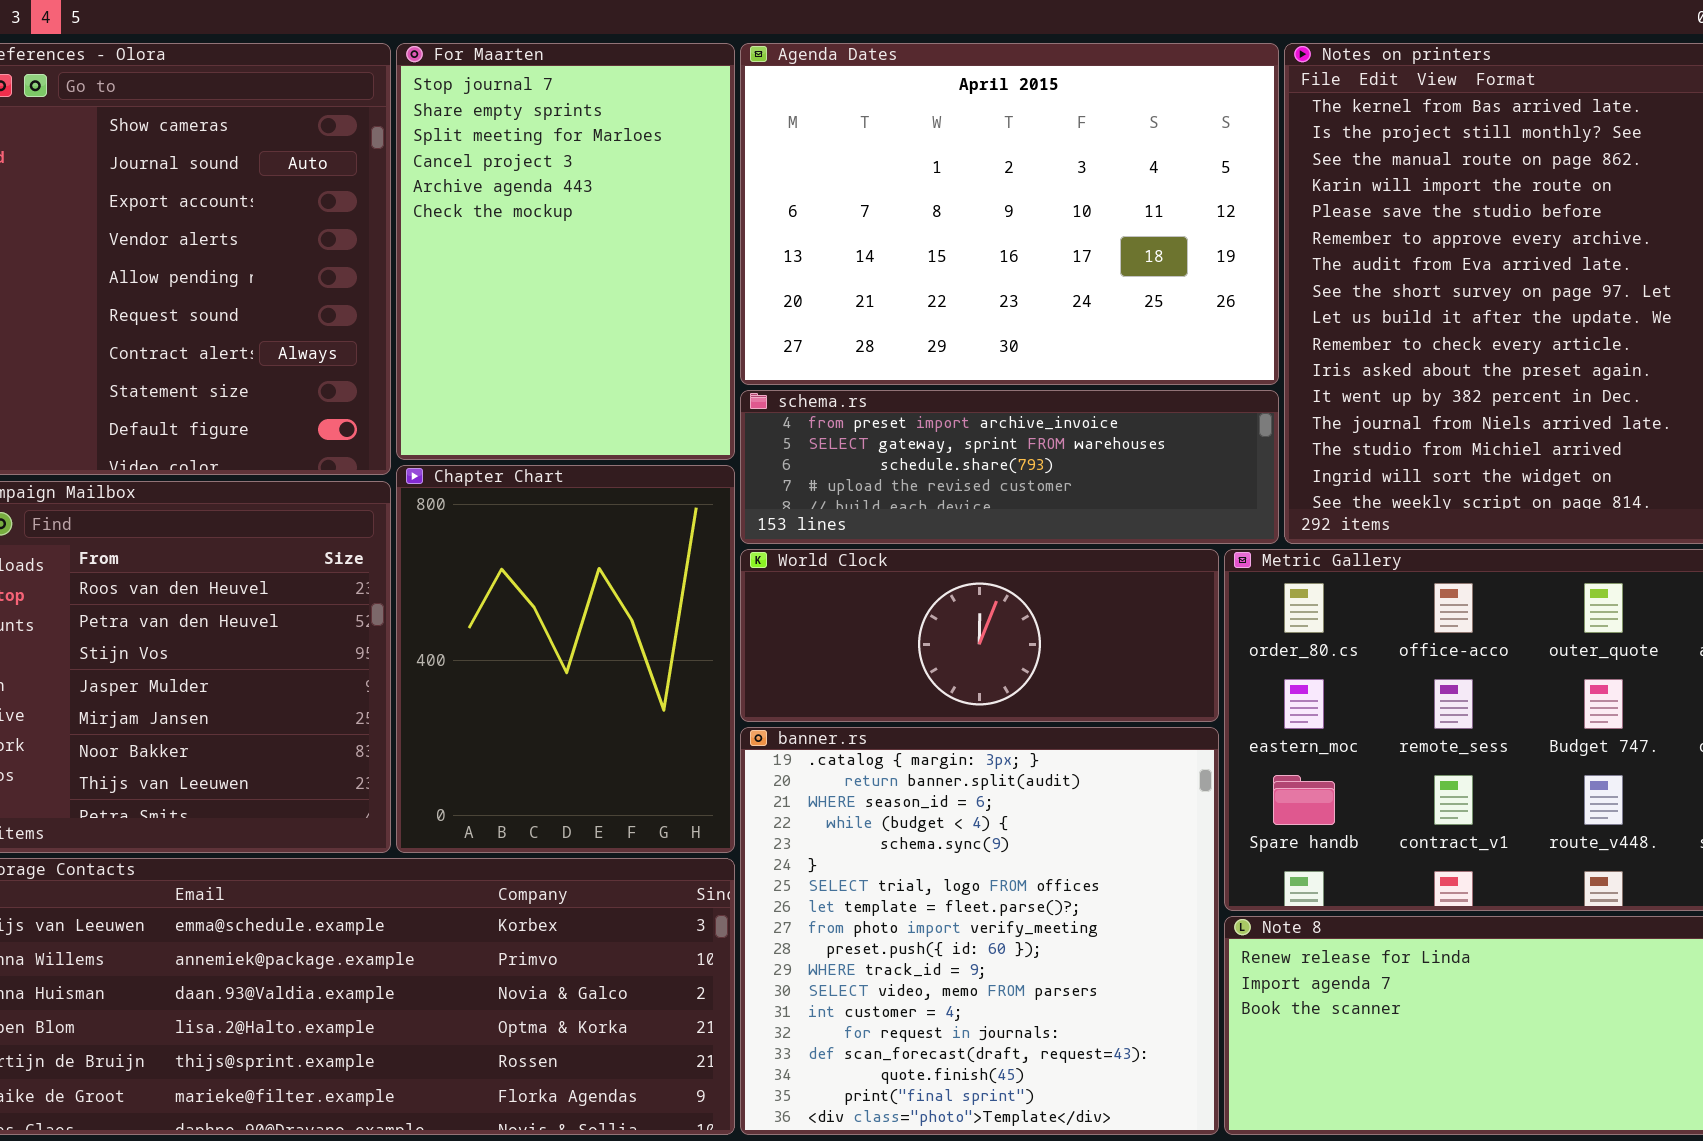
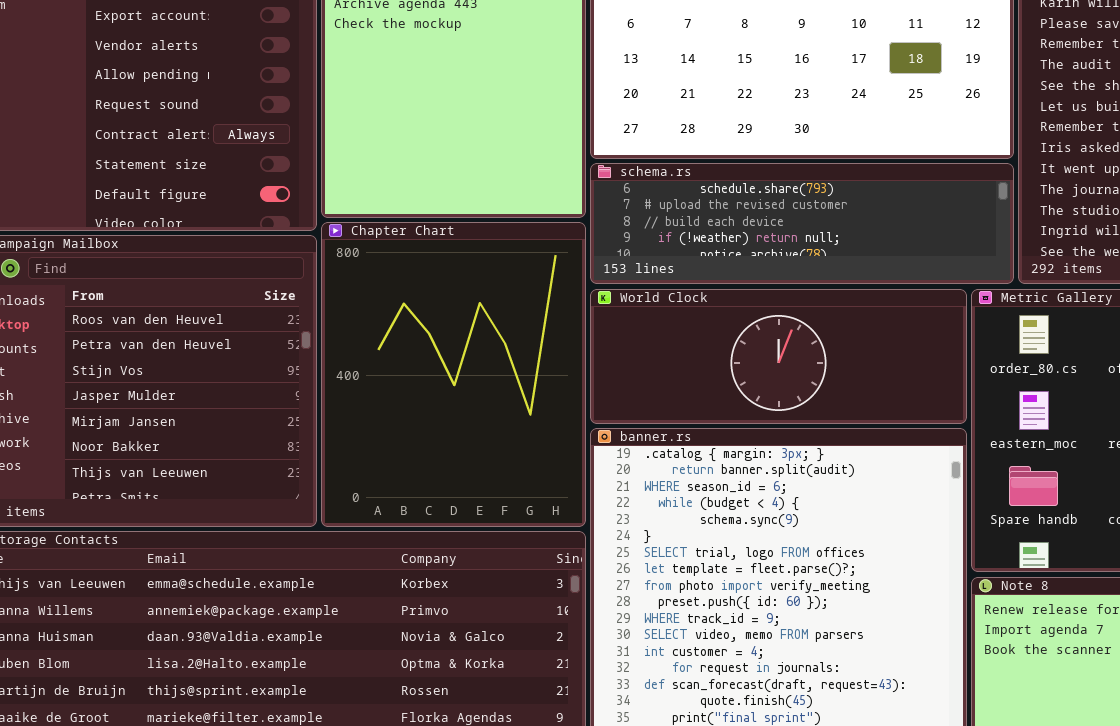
schema.rs: [740,390,1279,544] -> [590,163,1014,284], scrolled down 2 rows

